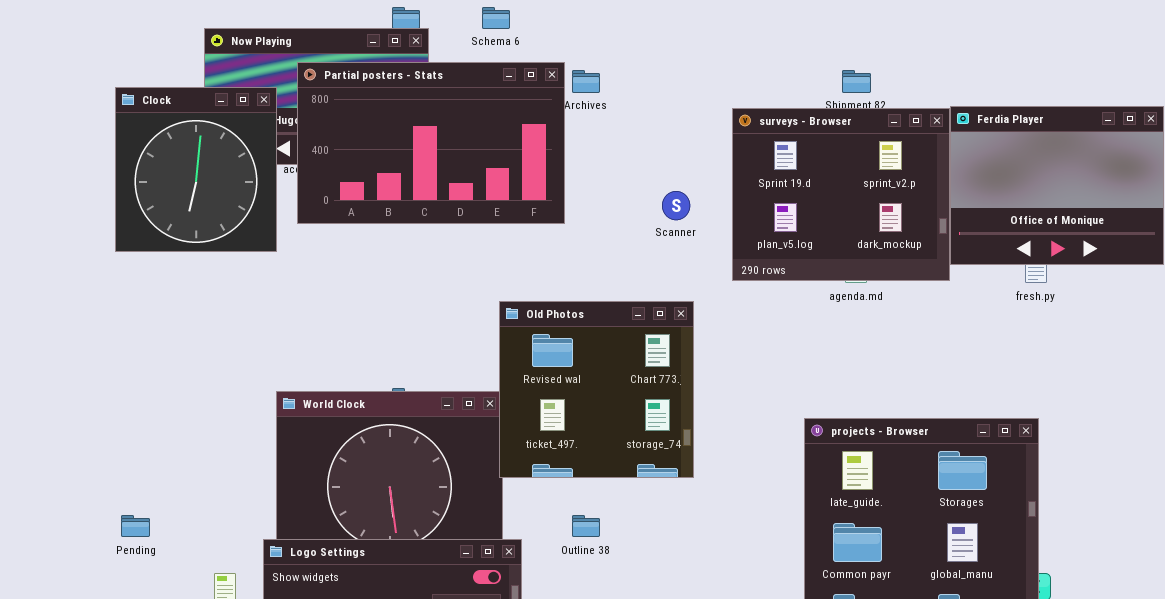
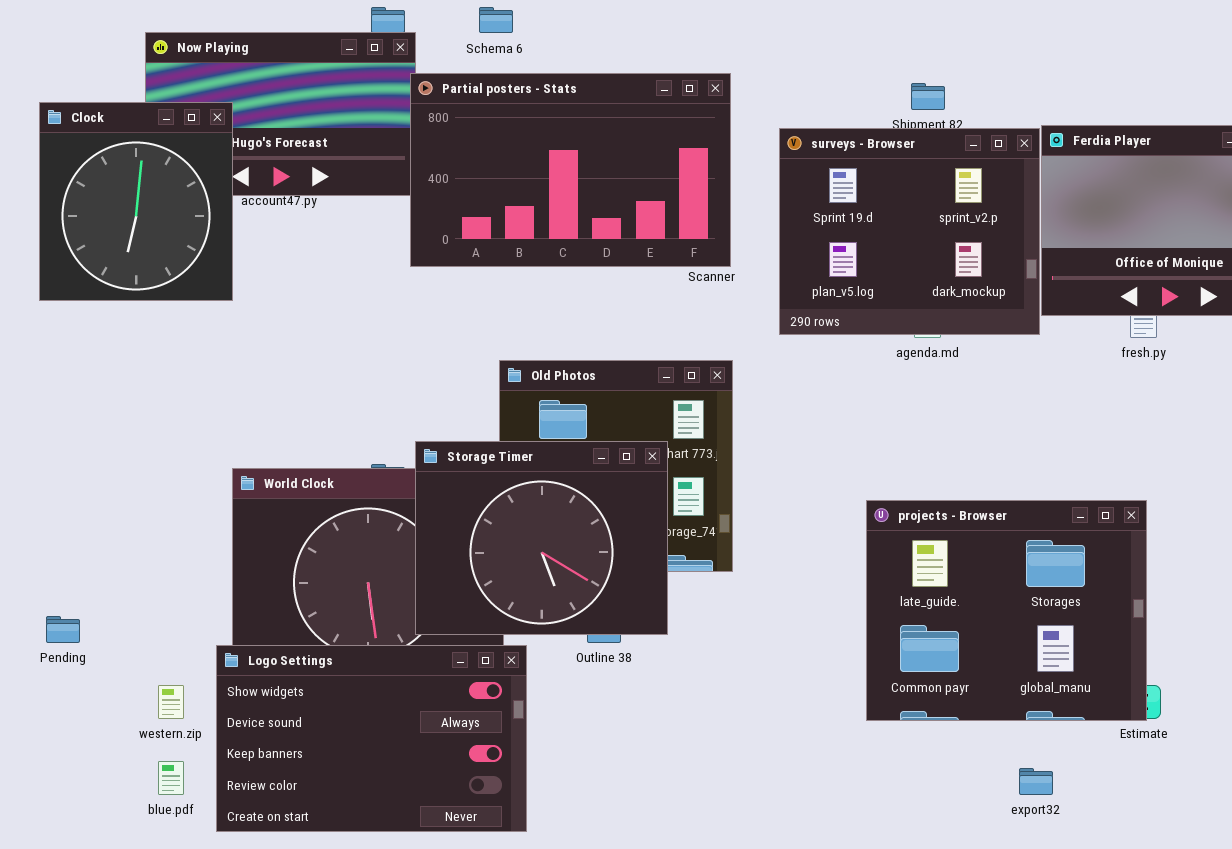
Partial posters - Stats: [297,62,565,224] -> [410,73,731,267], moved
Storage Timer: none -> [415,441,668,635], opened

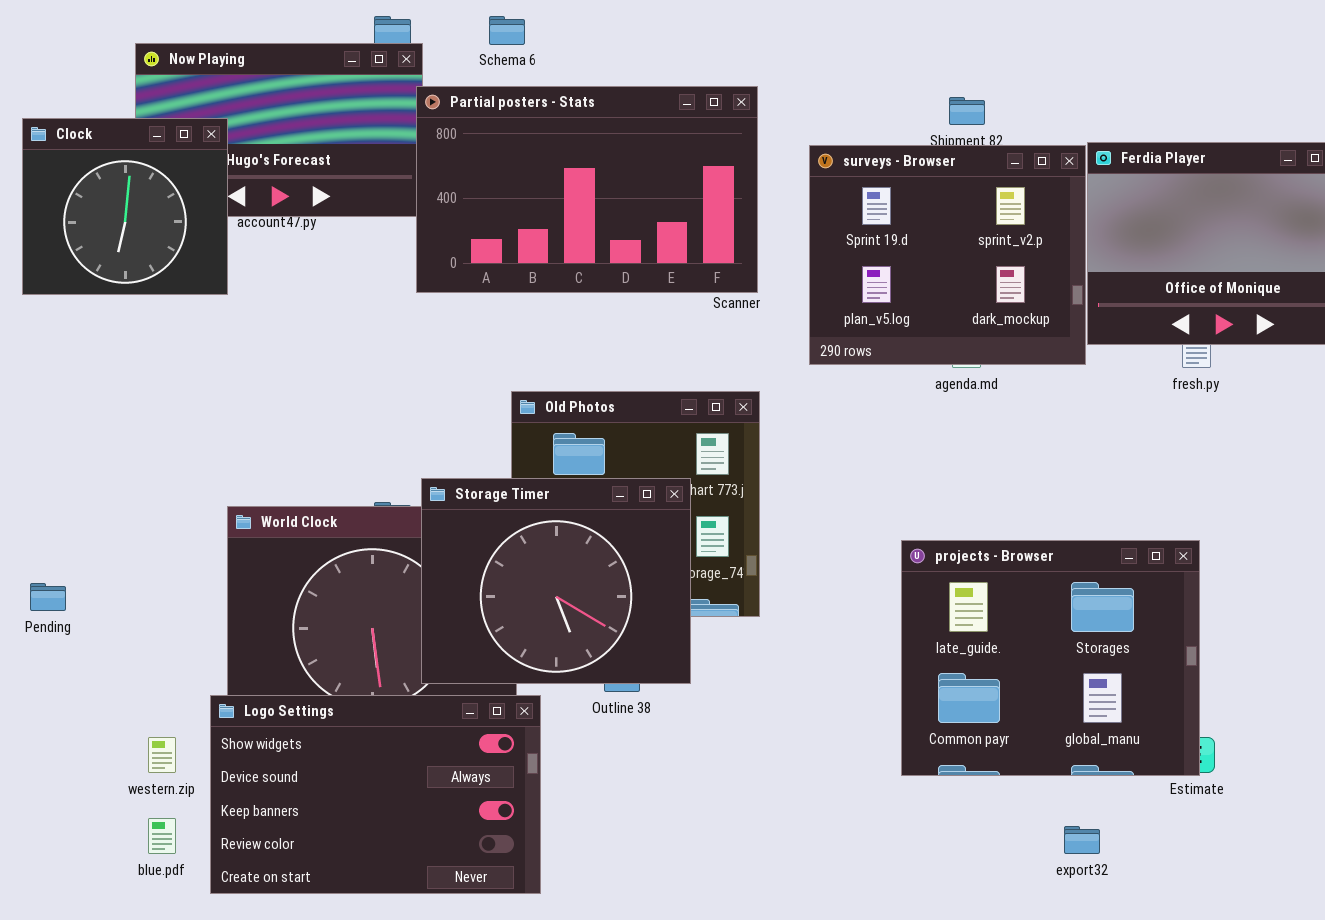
Clock: [39,102,233,301] -> [22,118,228,295], resized
Pending: [46,616,80,643] -> [30,583,66,611], moved

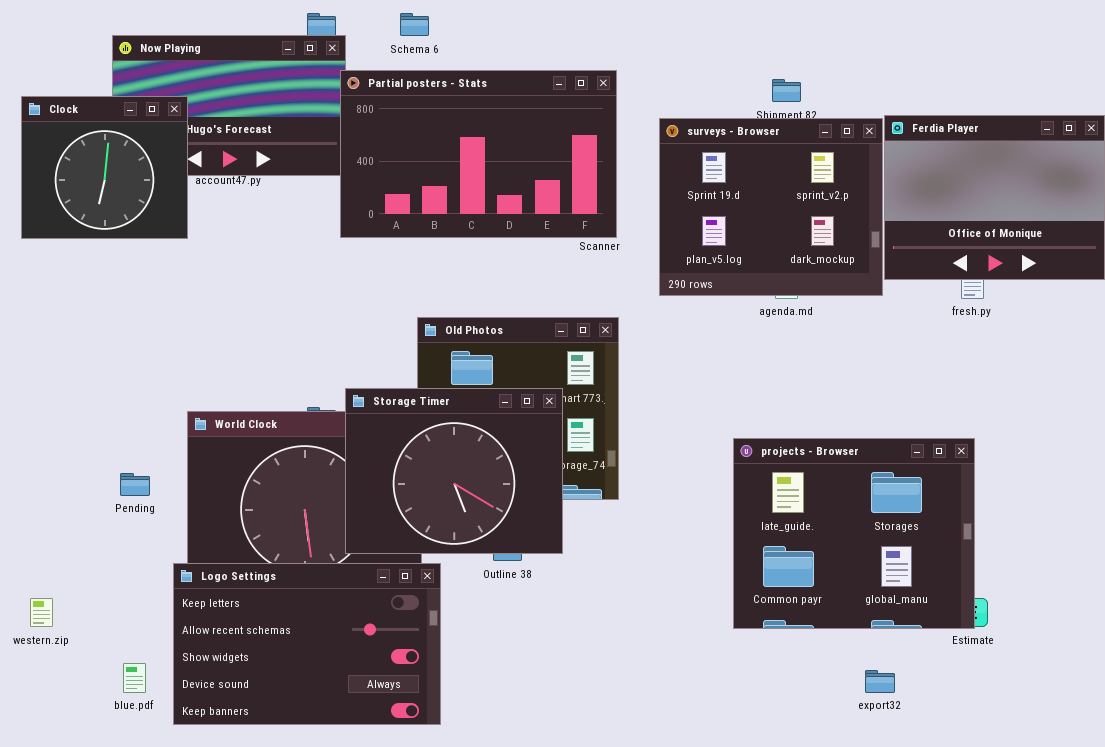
Pending: [30,583,66,611] -> [120,473,150,496], moved
Logo Settings: [210,695,541,894] -> [173,563,441,725], scrolled up 2 rows
western.zip: [148,737,176,773] -> [30,598,53,627], moved

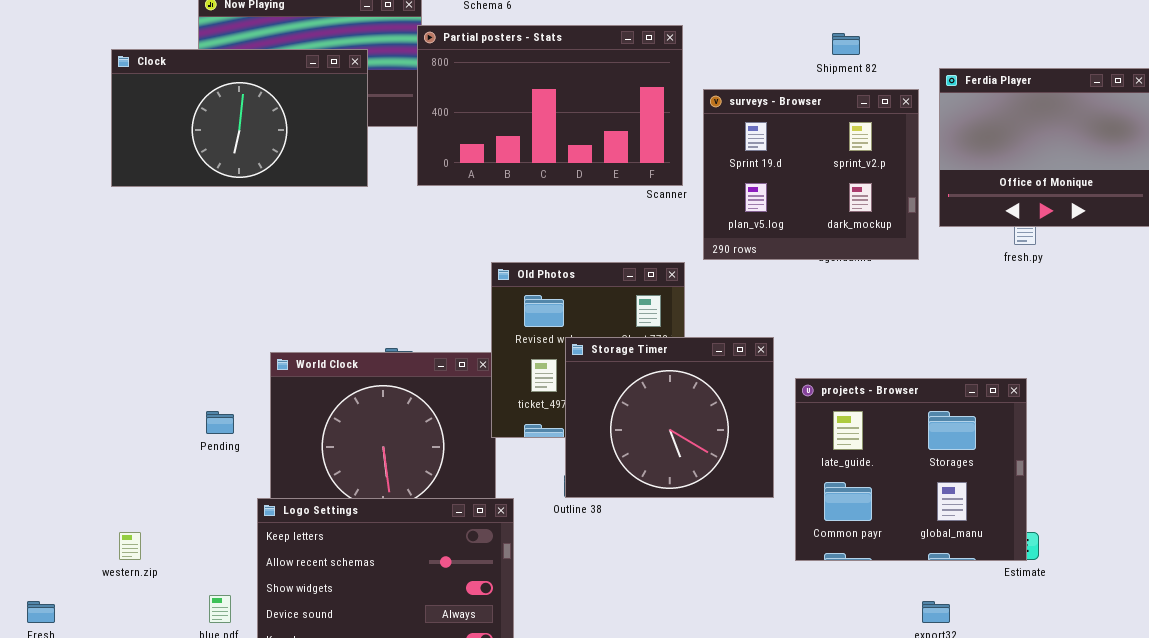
Clock: [21,96,188,239] -> [111,49,368,187], resized
surveys - Browser: [659,118,883,296] -> [703,89,919,260], moved
Storage Timer: [345,388,563,554] -> [565,337,774,498], moved

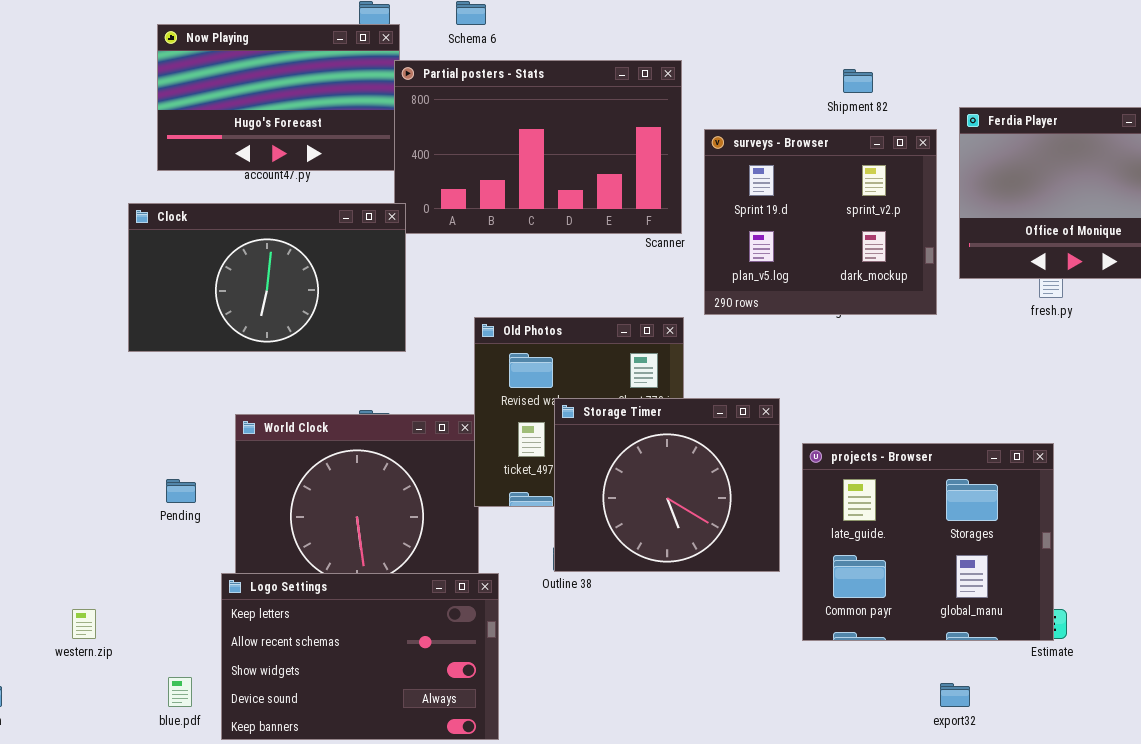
Clock: [111,49,368,187] -> [128,203,406,352], moved

